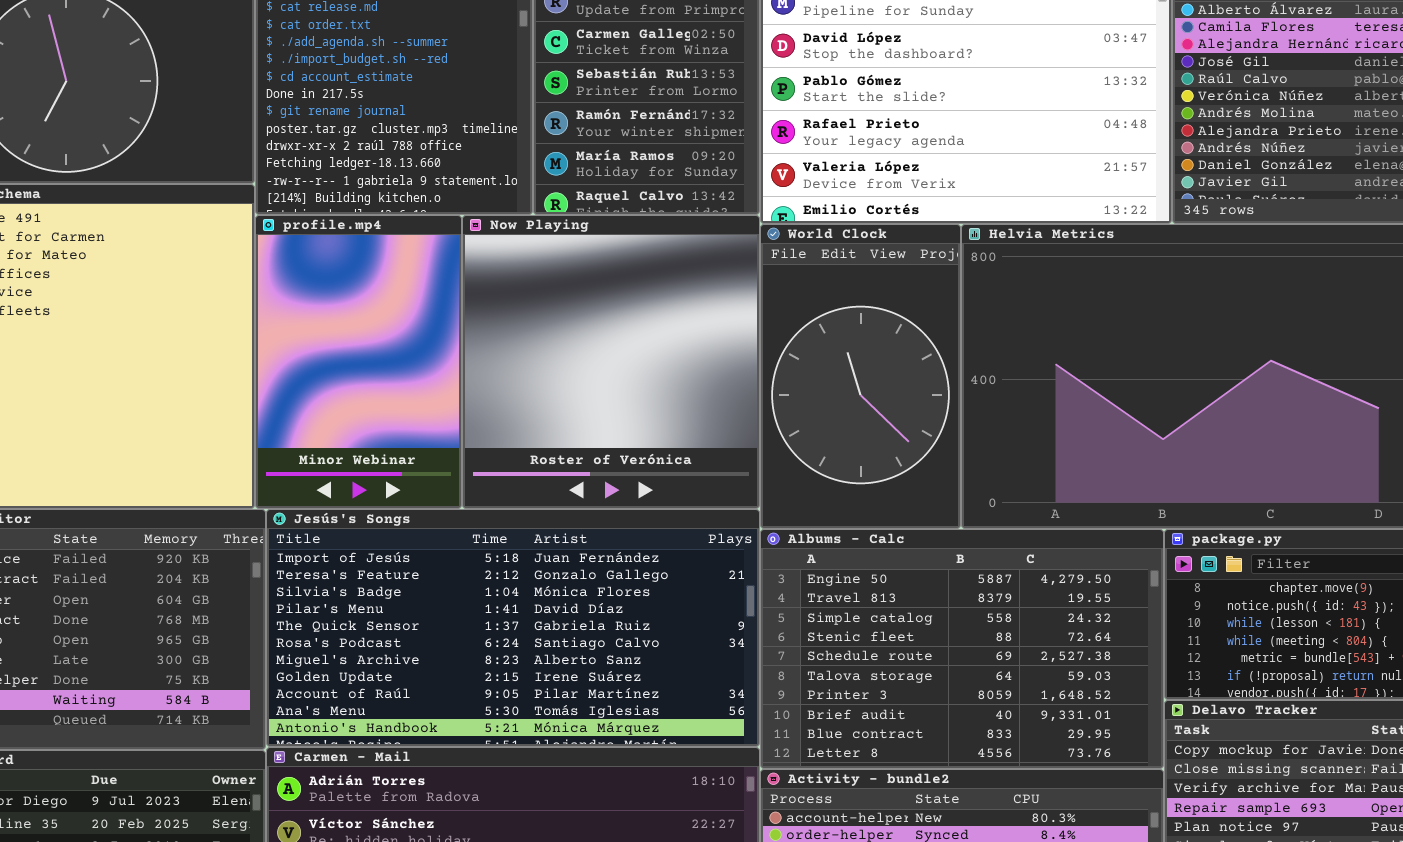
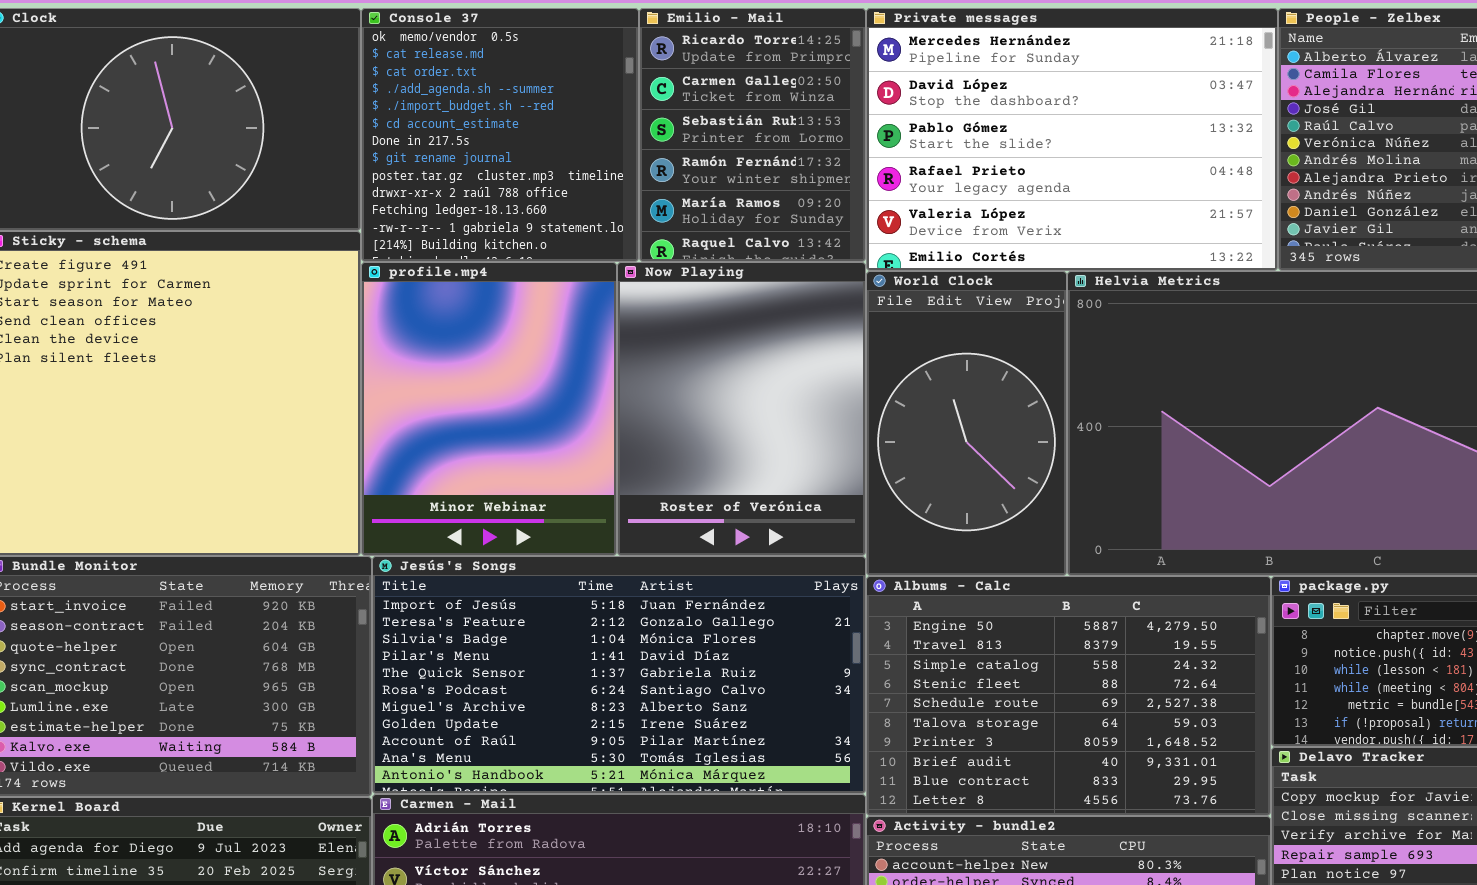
profile.mp4: [255,215,462,509] -> [361,262,617,556], resized
Now Playing: [462,215,760,509] -> [617,262,866,556], resized

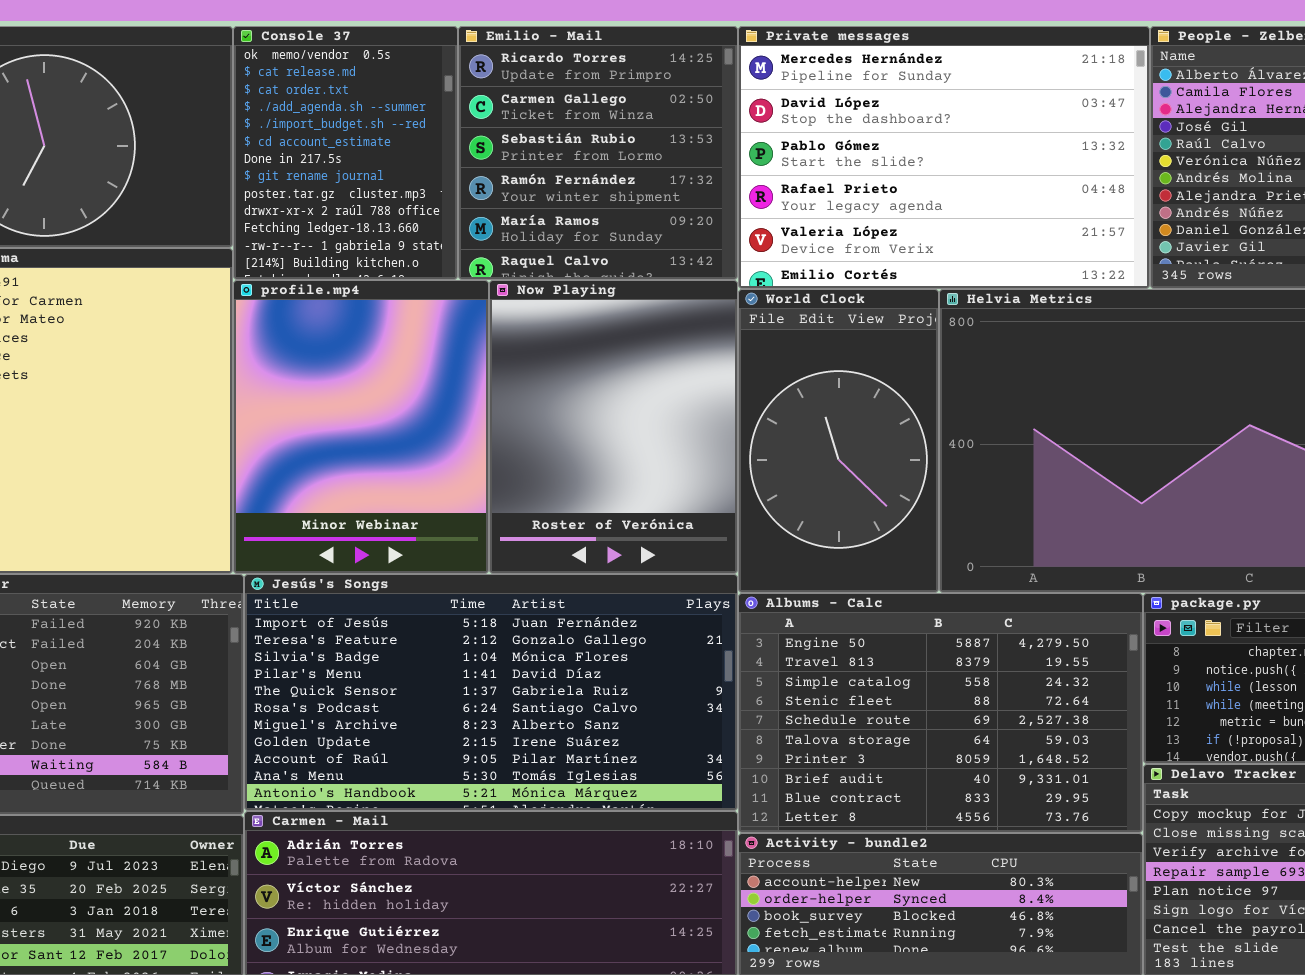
Console 37: [361,8,639,262] -> [233,26,458,280], resized
Emilio - Mail: [639,8,866,262] -> [458,26,738,280], resized

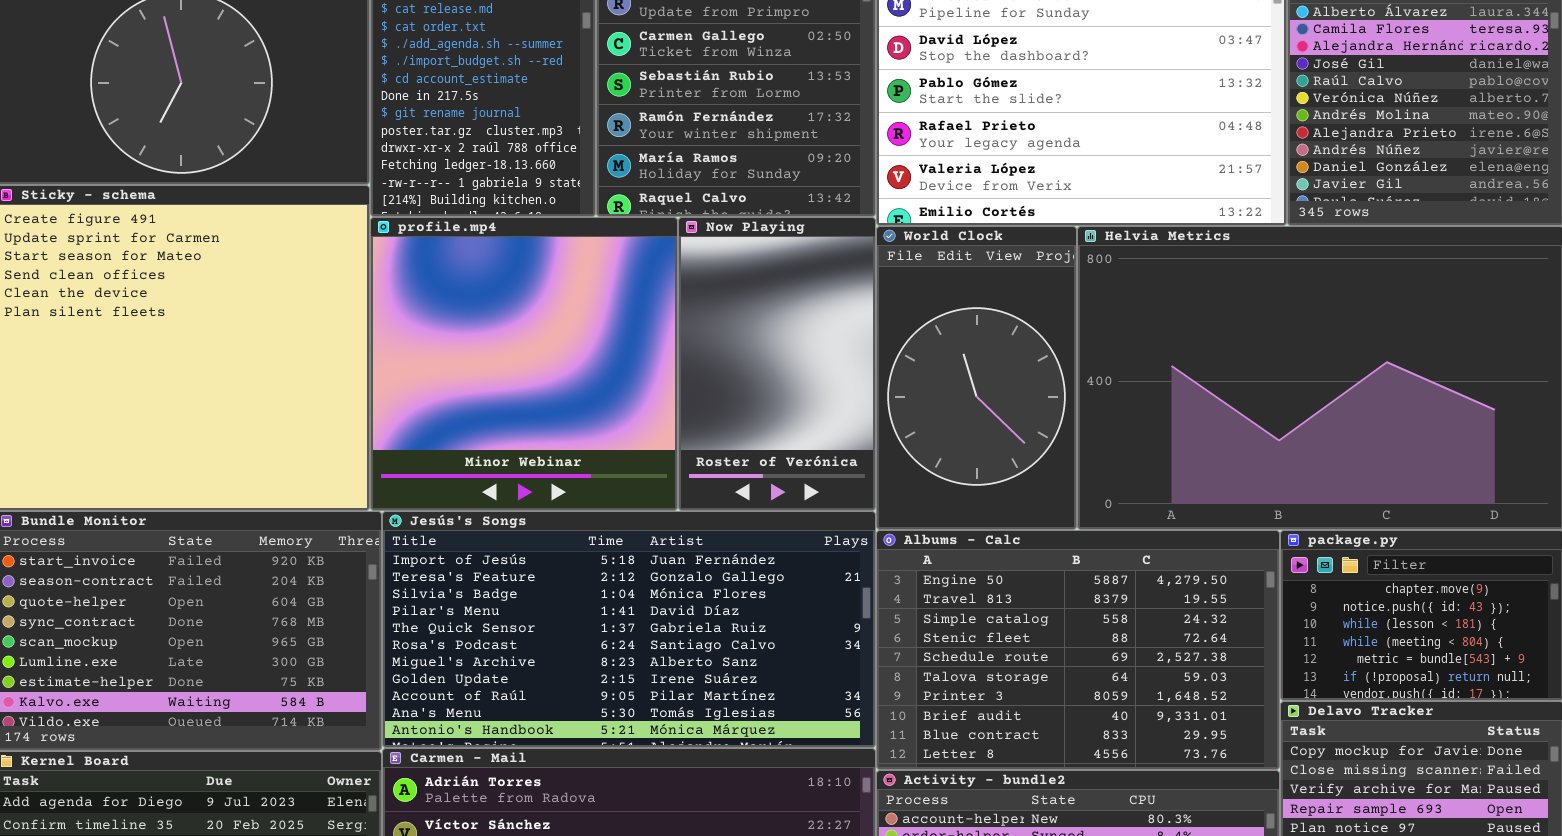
profile.mp4: [233,280,489,574] -> [370,217,678,511], resized
Now Playing: [489,280,738,574] -> [678,217,876,511], resized

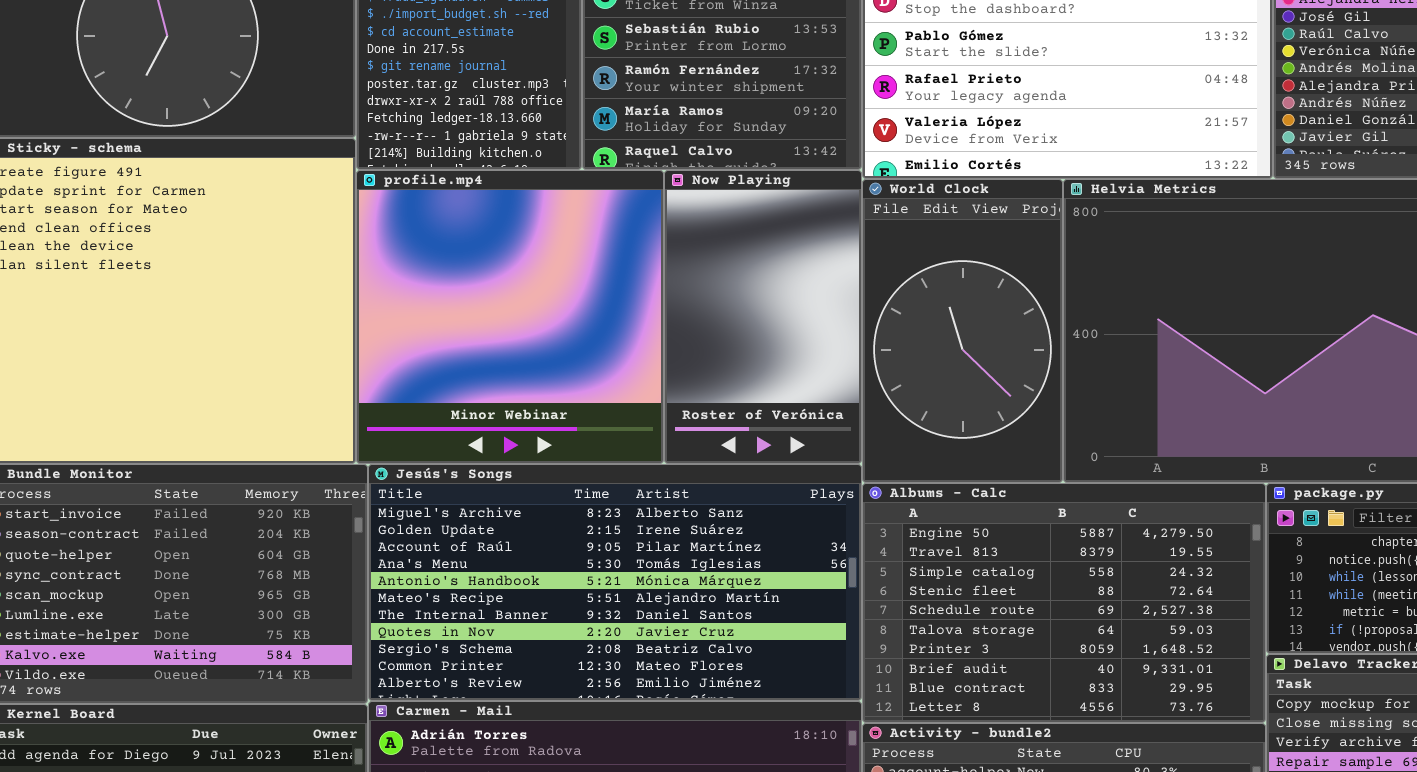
Jesús's Songs: [382,511,876,748] -> [368,464,862,701], scrolled down 6 rows

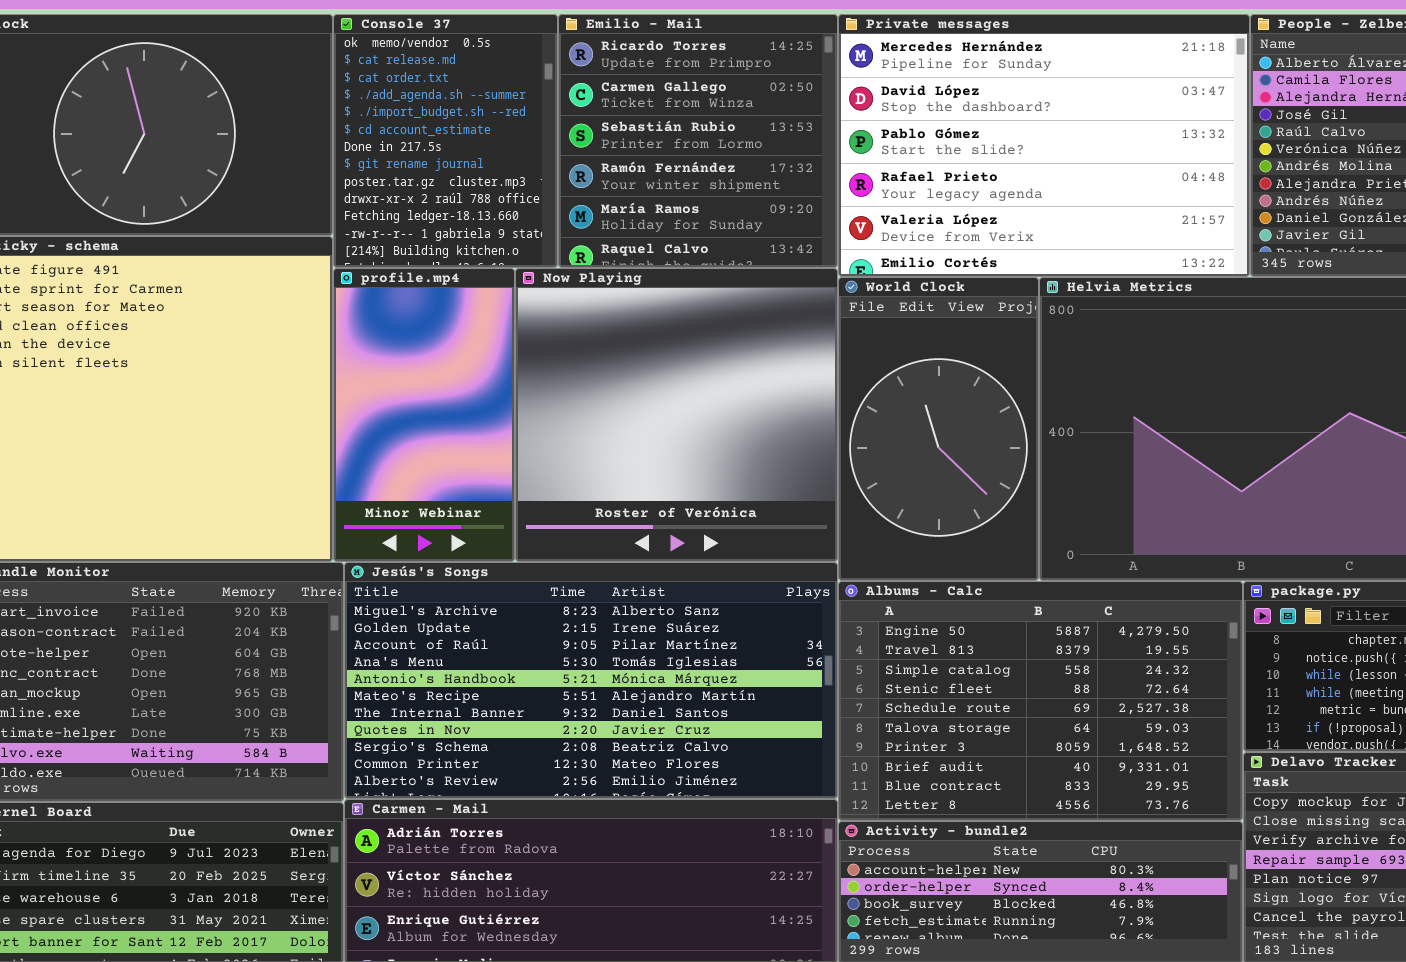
profile.mp4: [356,170,664,464] -> [333,268,515,562], resized
Now Playing: [664,170,862,464] -> [515,268,838,562], resized

